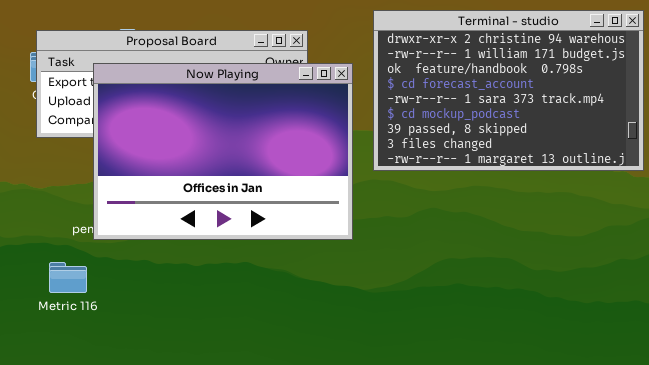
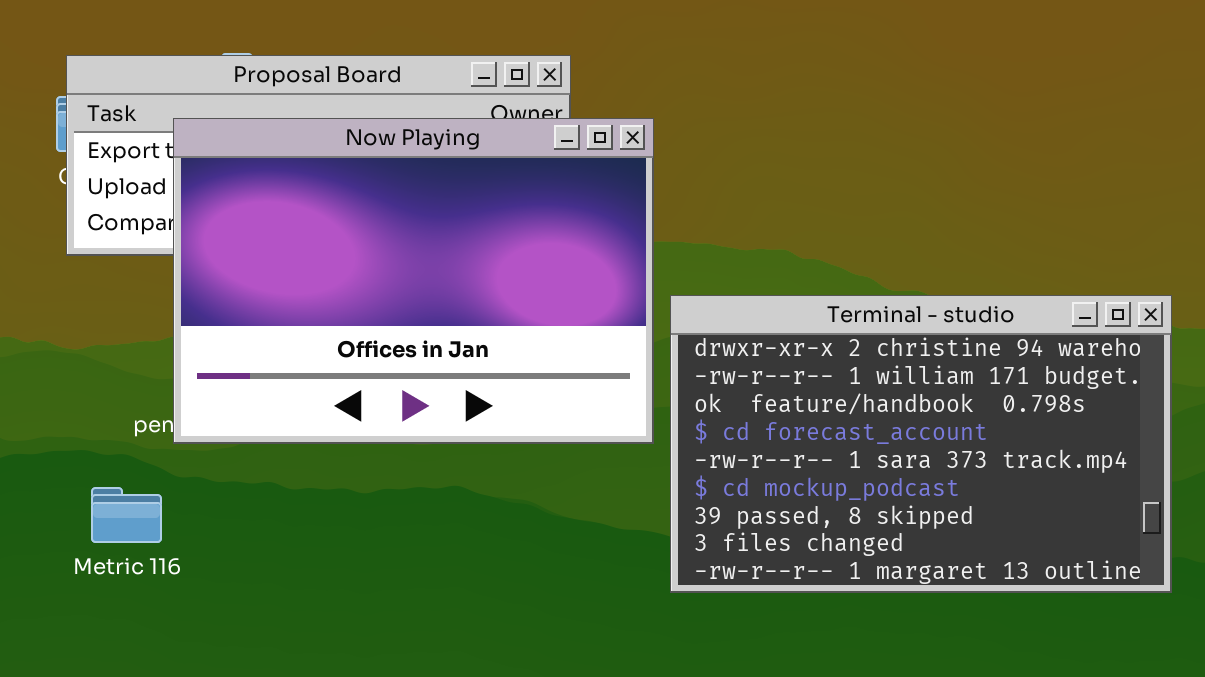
Terminal - studio: [373,10,644,171] -> [670,295,1172,593], moved

